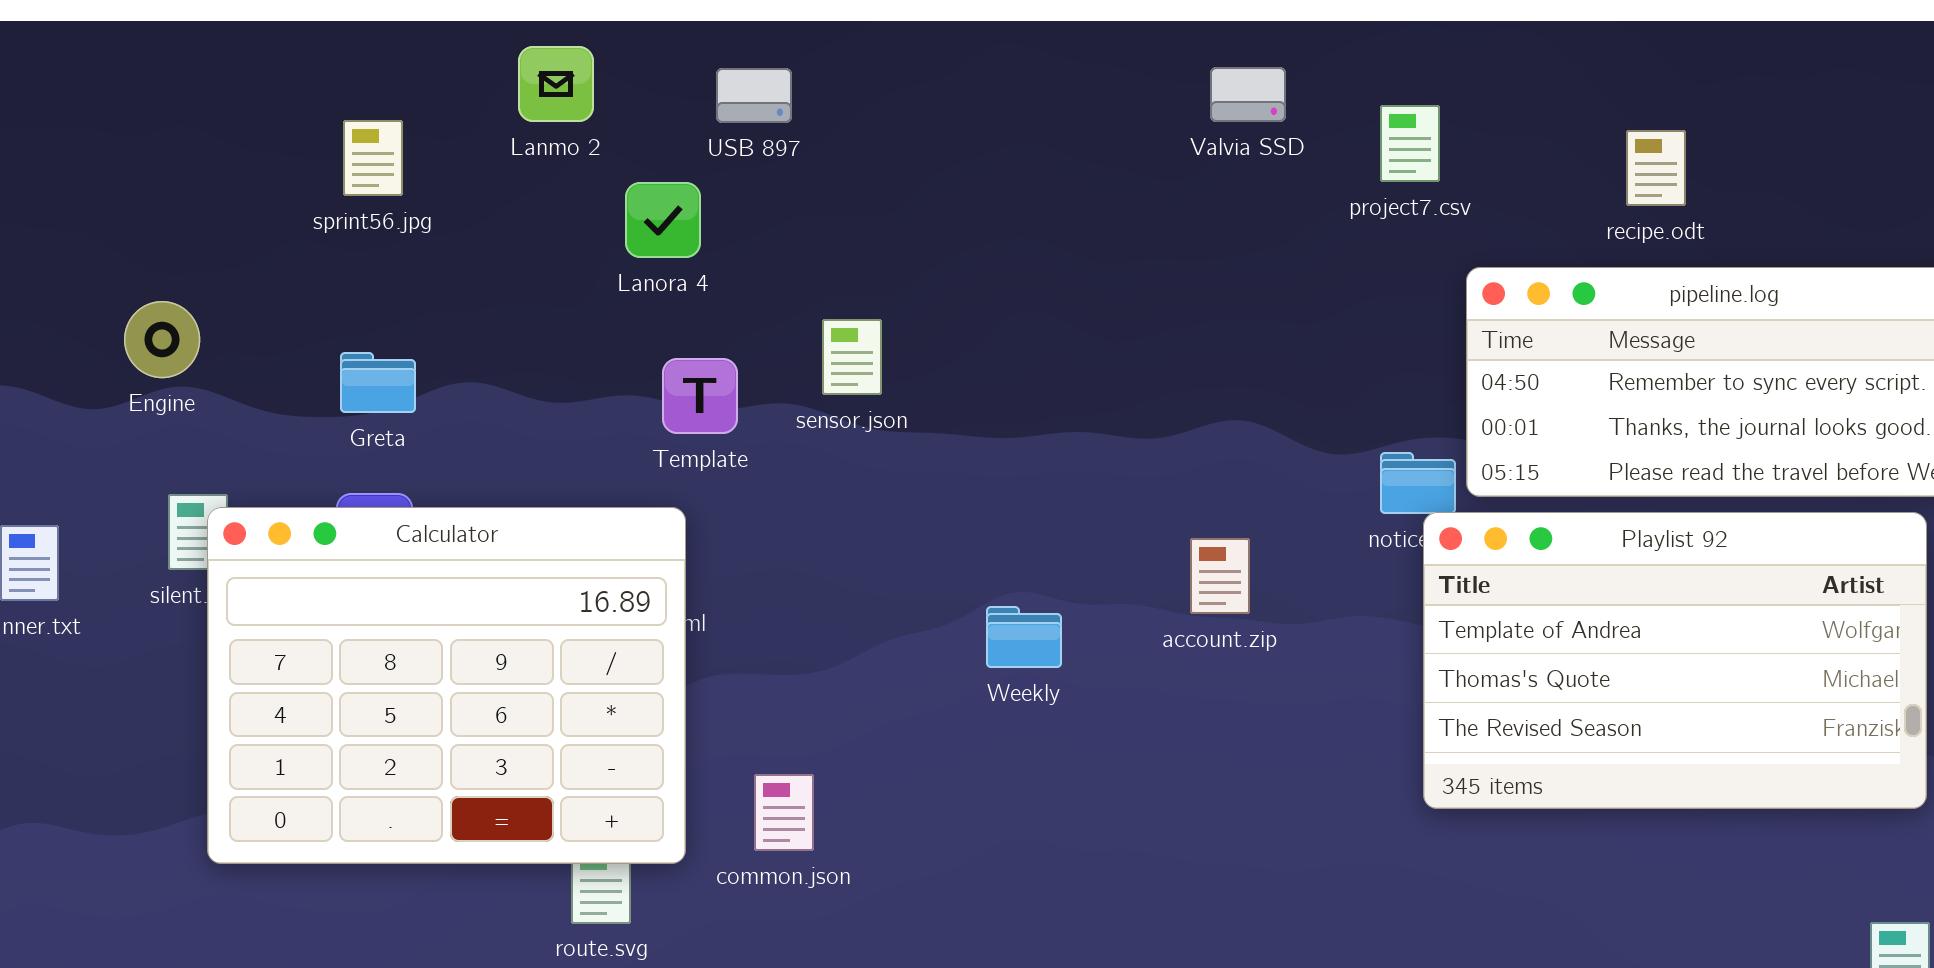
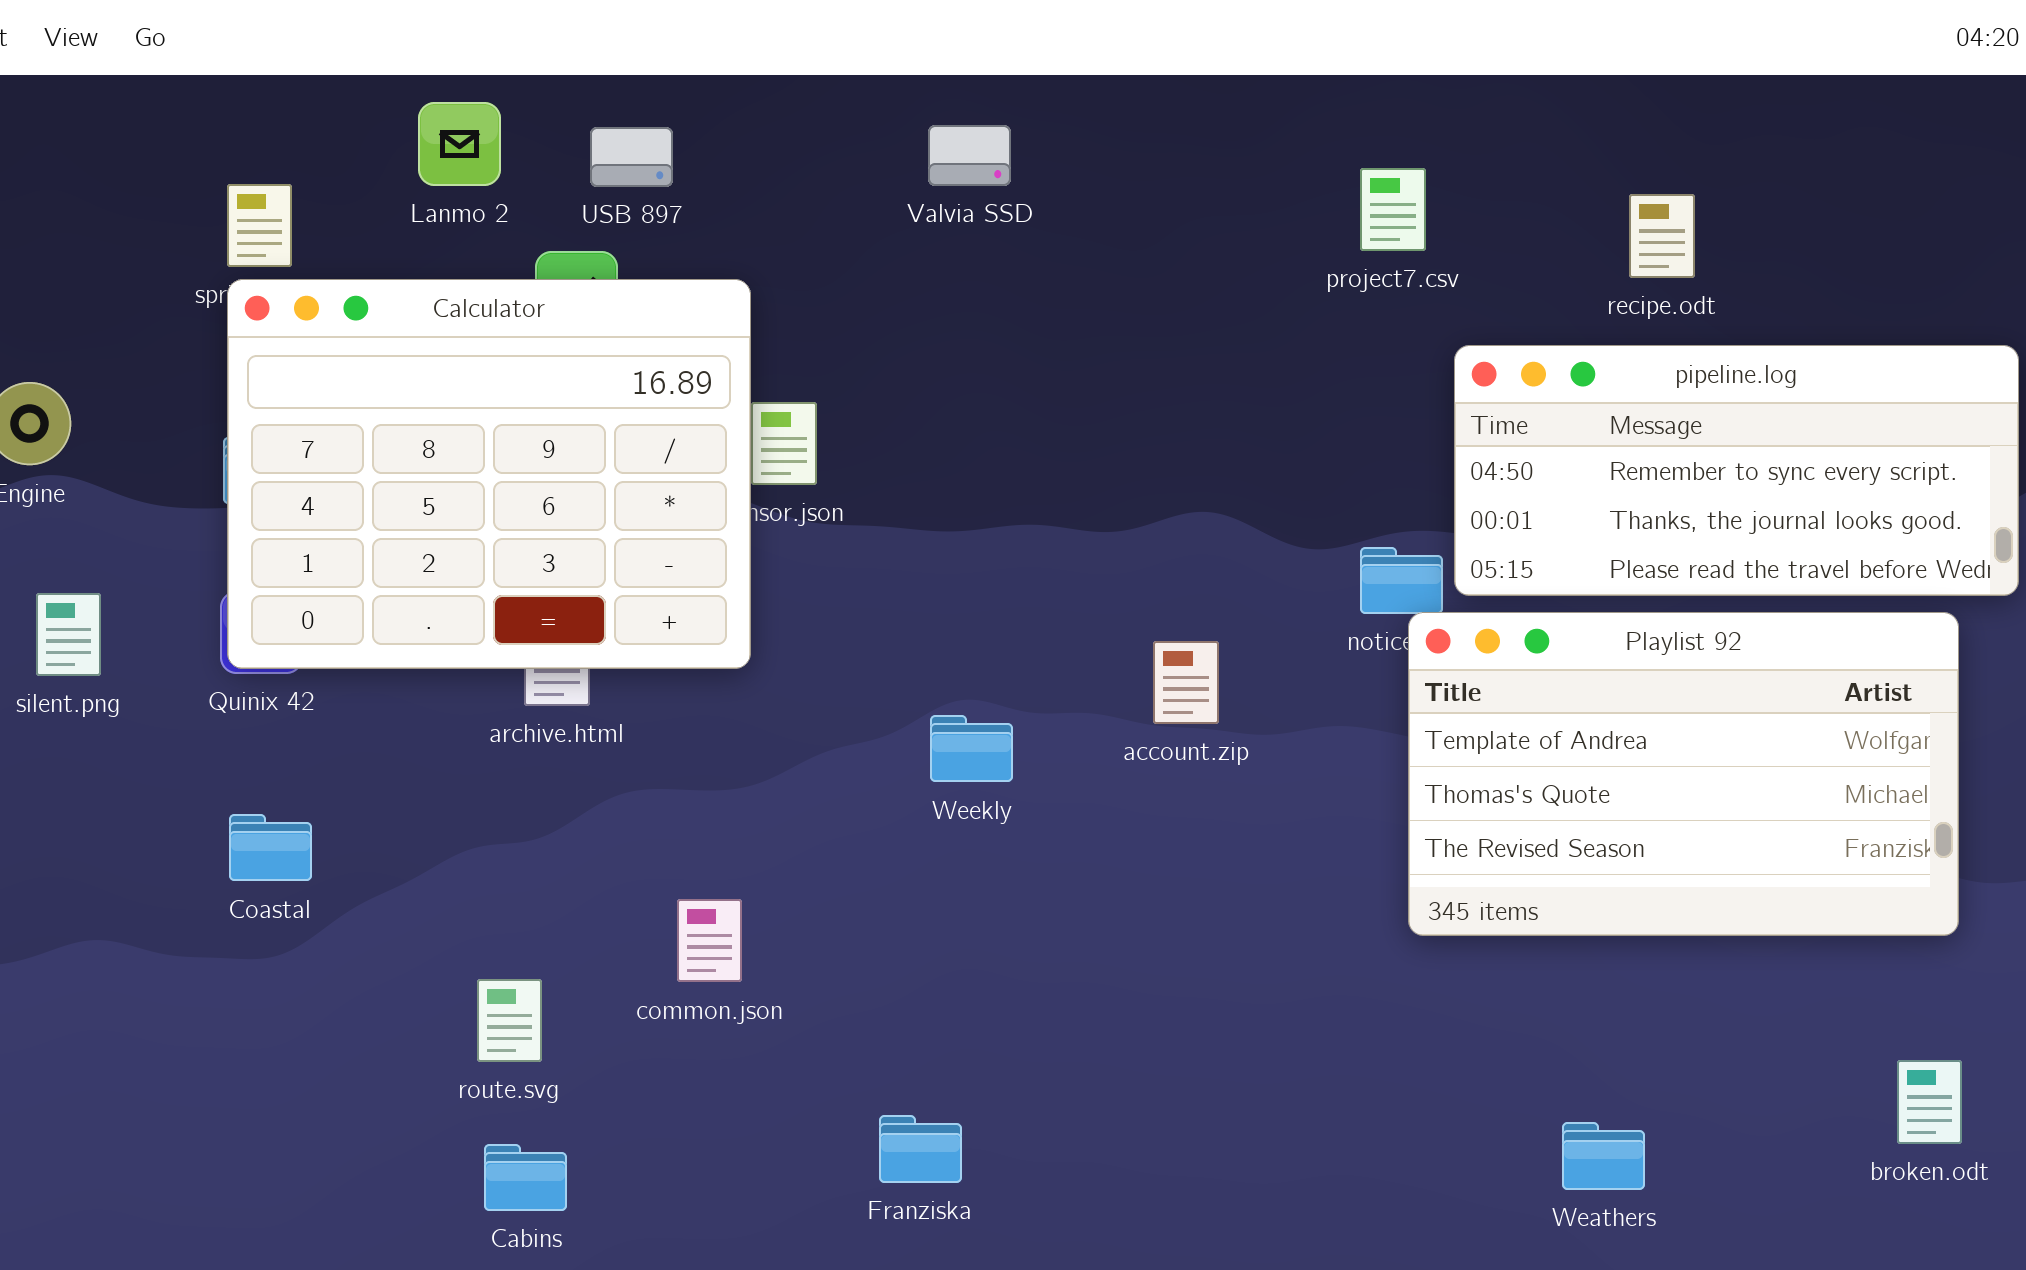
Valvia SSD: [1210,67,1286,122] -> [928,125,1011,186], moved
USB 897: [716,68,792,123] -> [590,127,673,187], moved
Calculator: [207,507,686,864] -> [227,279,751,669], moved

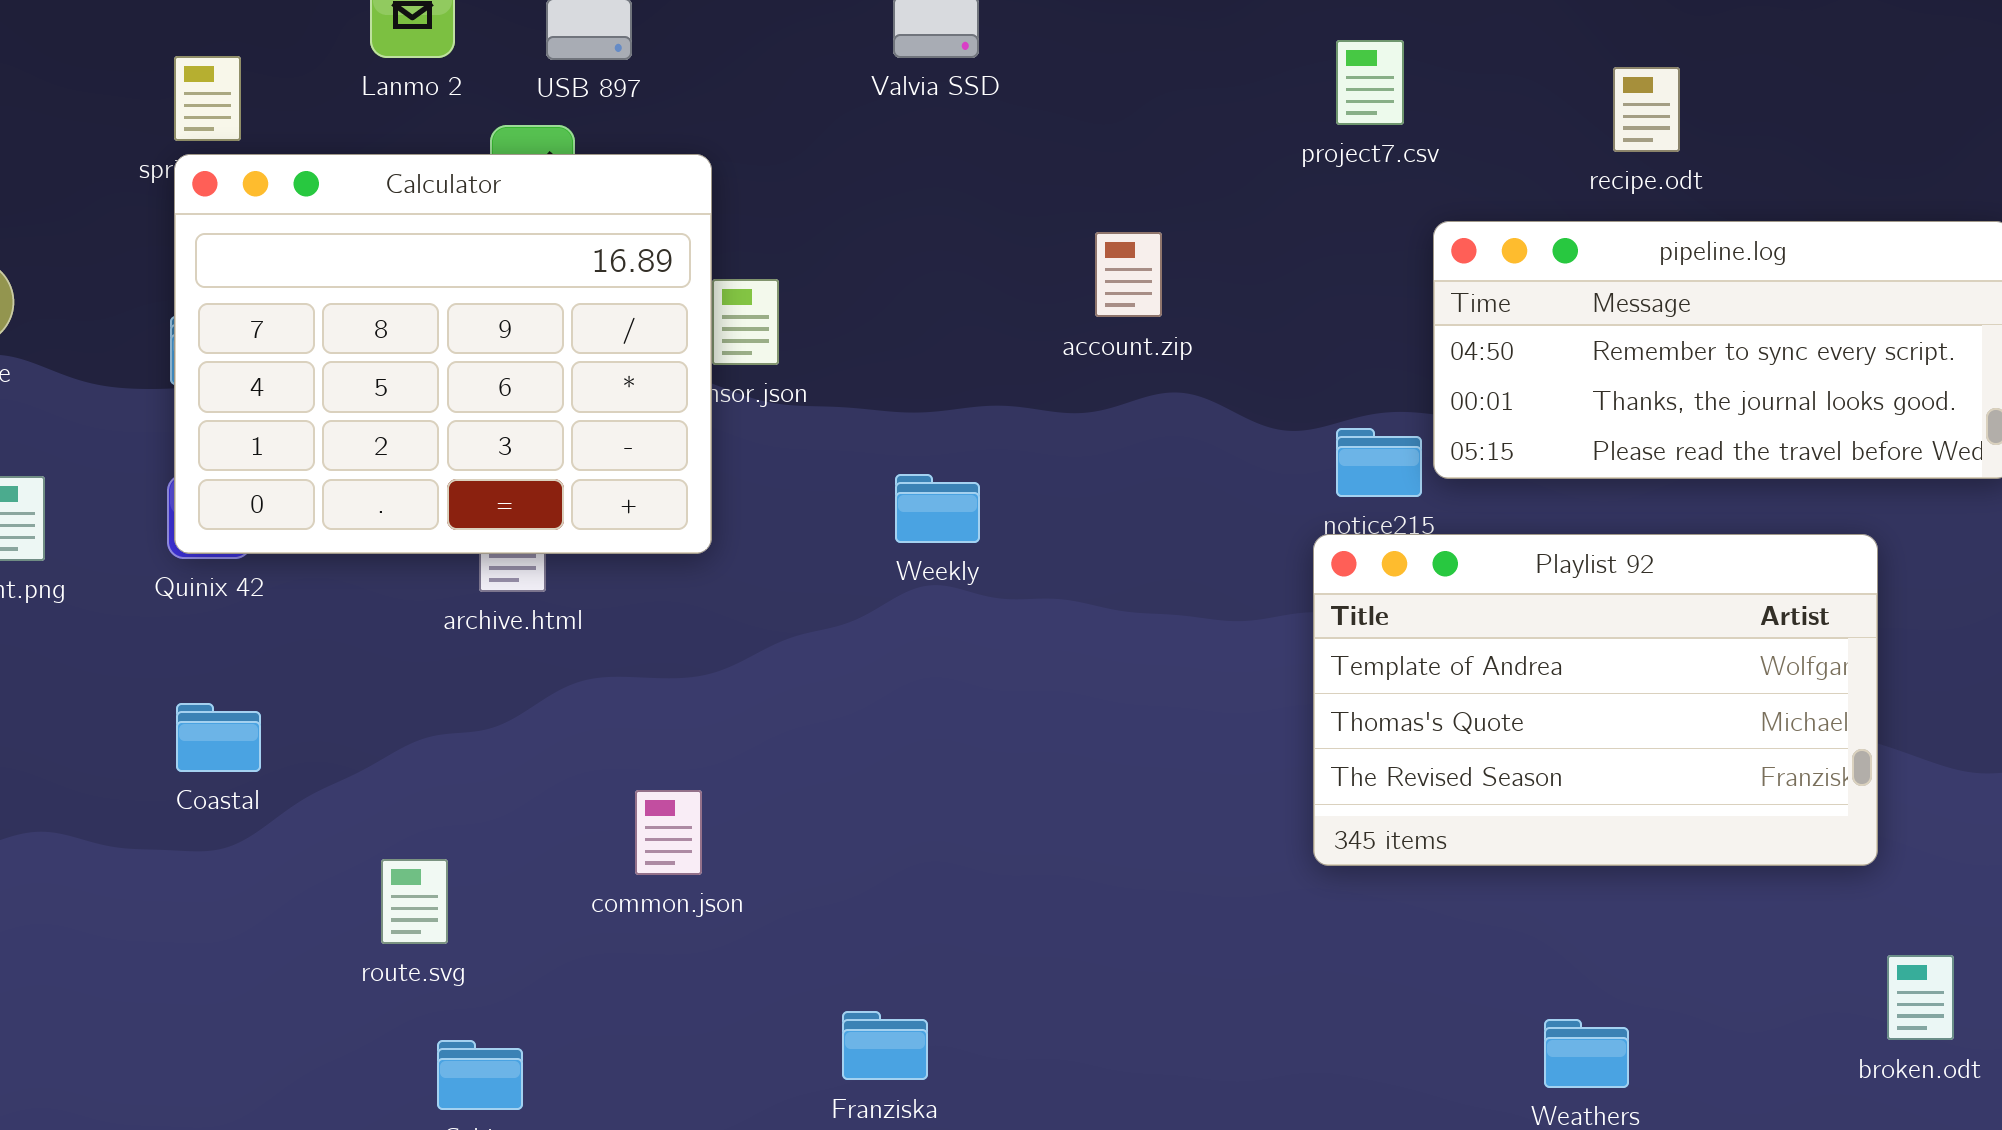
Playlist 92: [1408,612,1959,936] -> [1313,534,1878,866], moved
account.zip: [1153,641,1219,724] -> [1095,232,1162,317], moved
Weekly: [930,715,1013,782] -> [895,474,980,543], moved
route.svg: [477,979,542,1062] -> [381,859,448,944], moved

